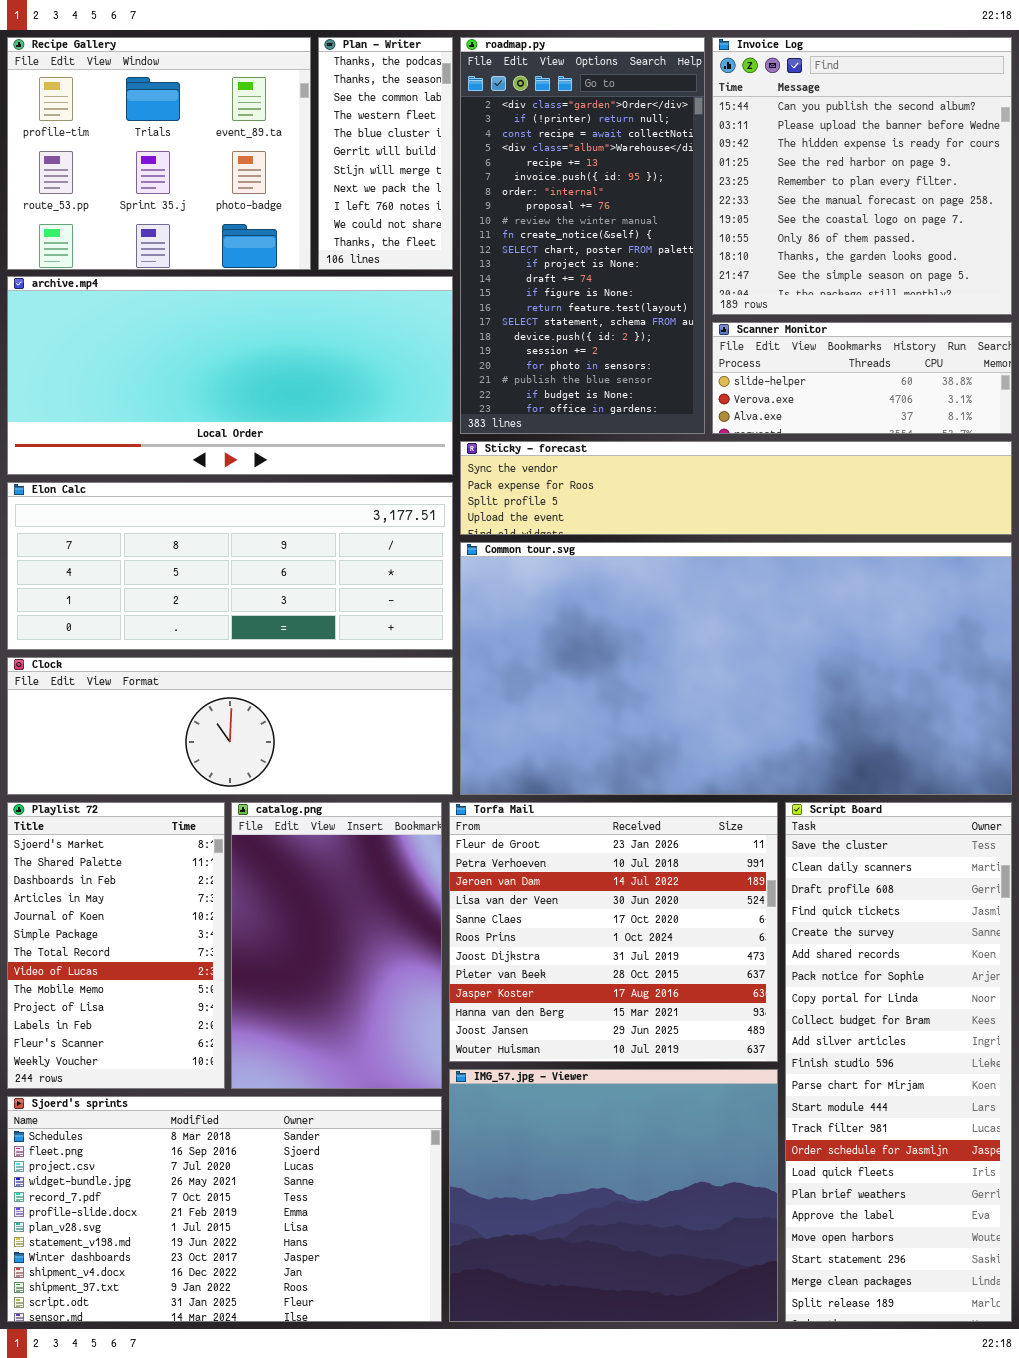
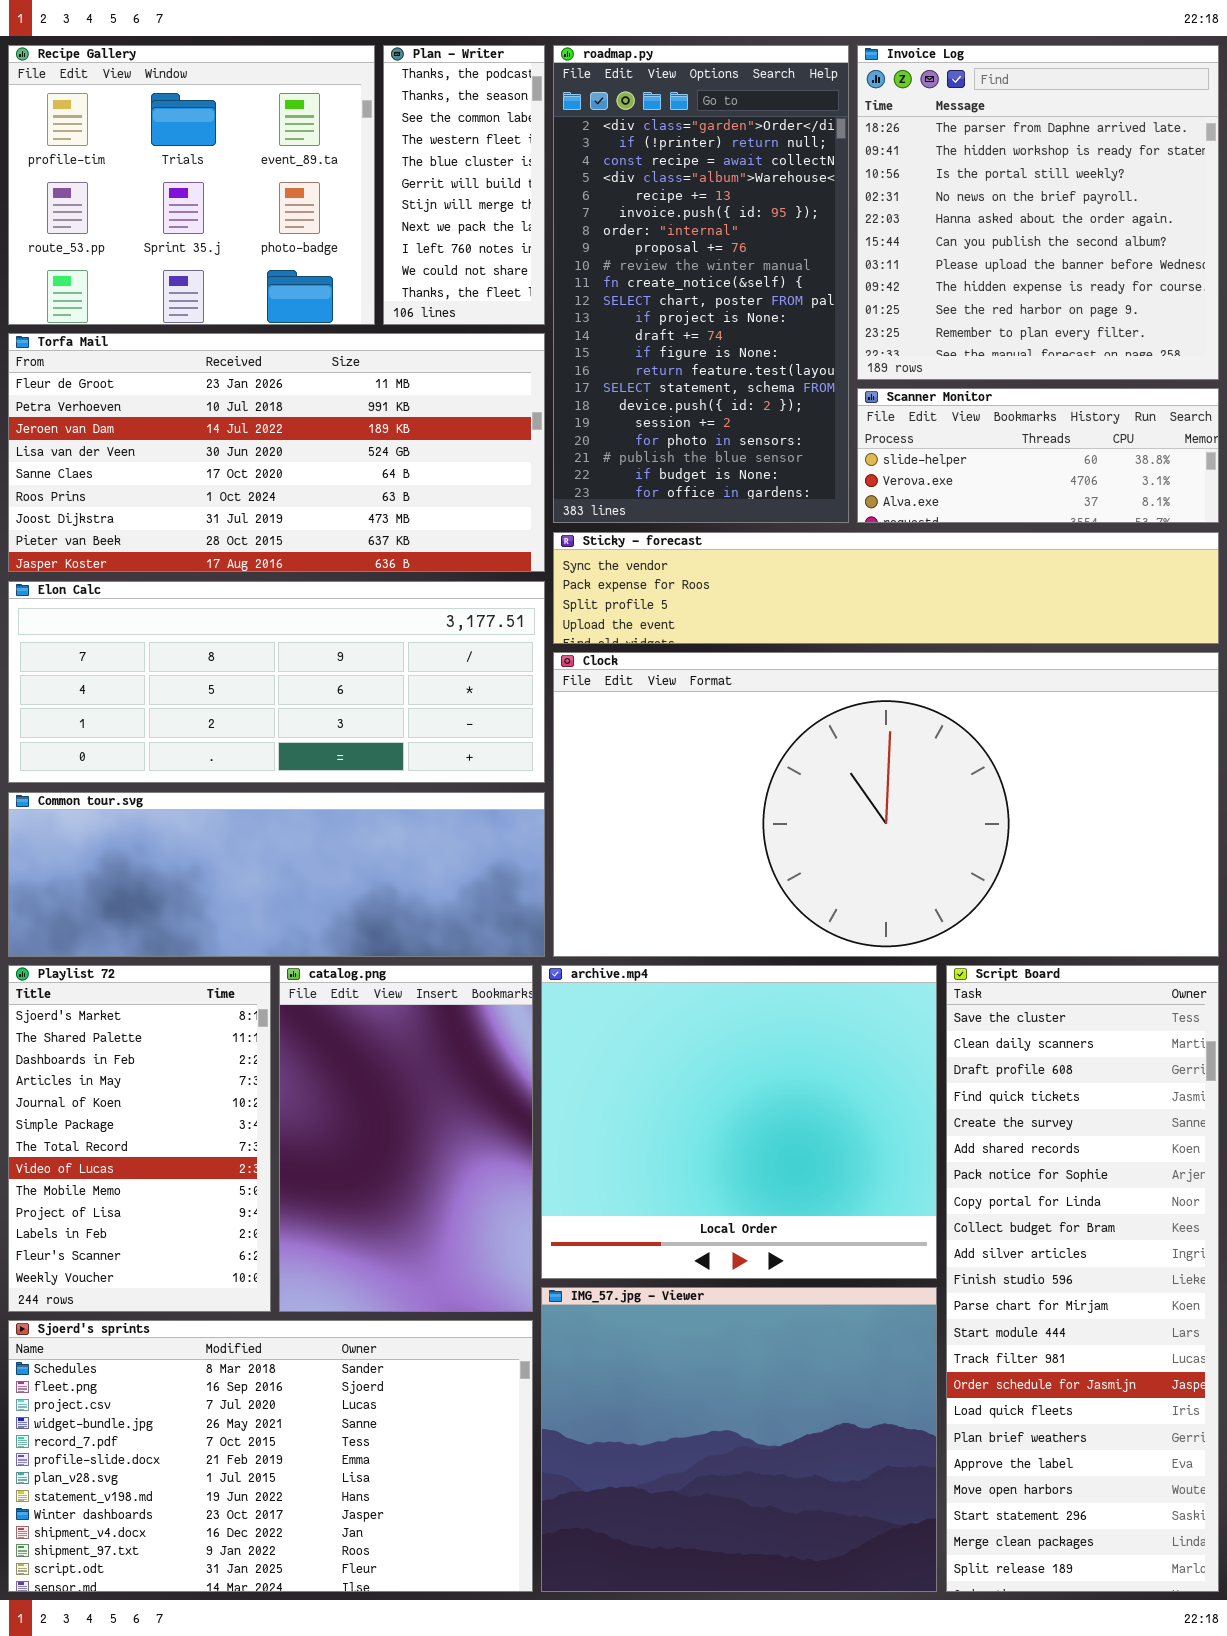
Invoice Log: [712,37,1012,315] -> [857,45,1219,380], scrolled up 5 rows
archive.mp4: [7,276,453,475] -> [541,965,937,1279], moved, resized
Common tour.svg: [460,542,1012,795] -> [8,792,545,957], moved, resized
Clock: [7,657,453,795] -> [553,652,1219,957], moved, resized
Torfa Mail: [449,802,778,1062] -> [8,333,545,572], moved, resized

